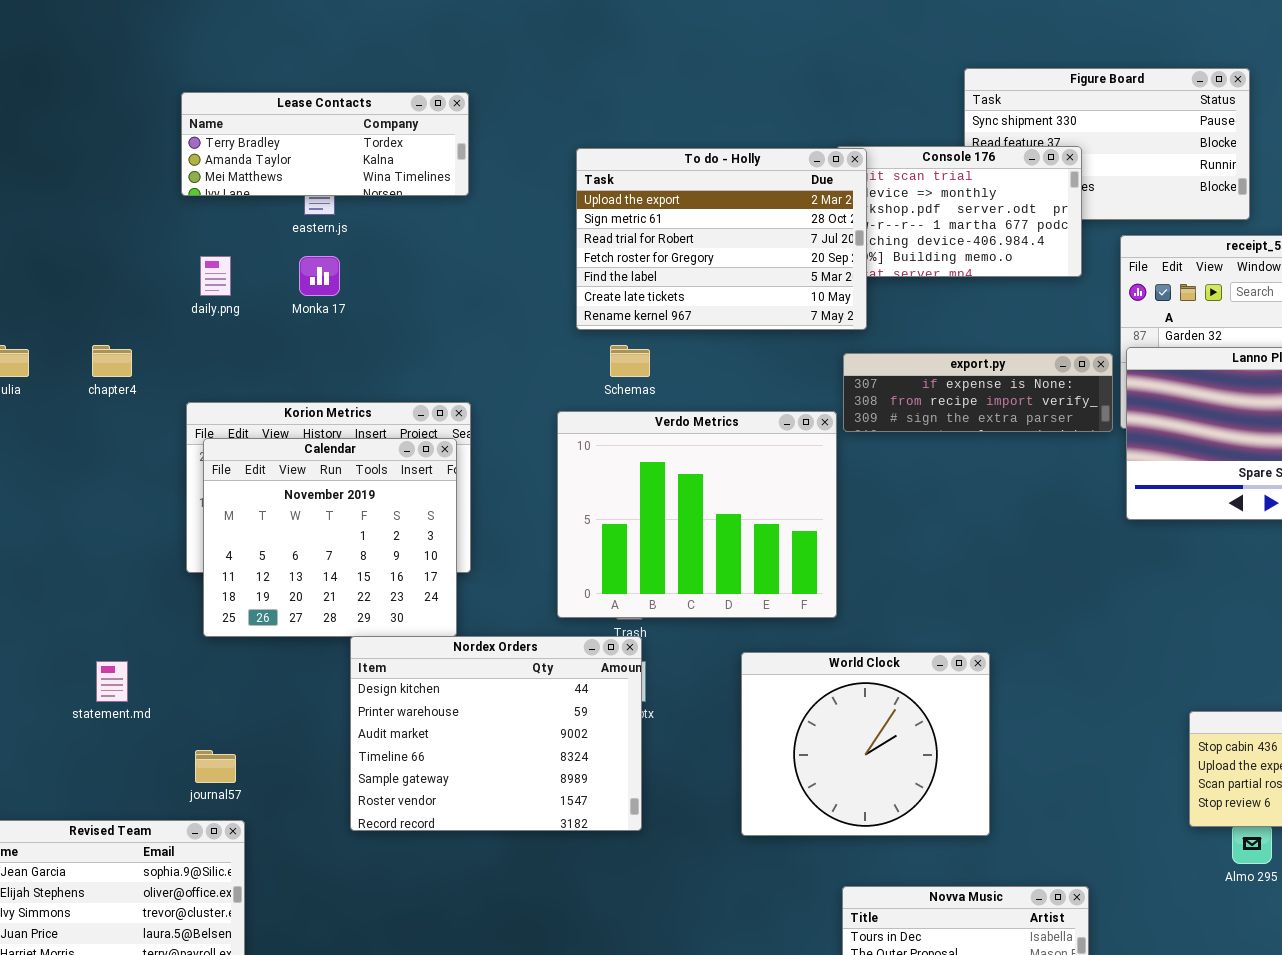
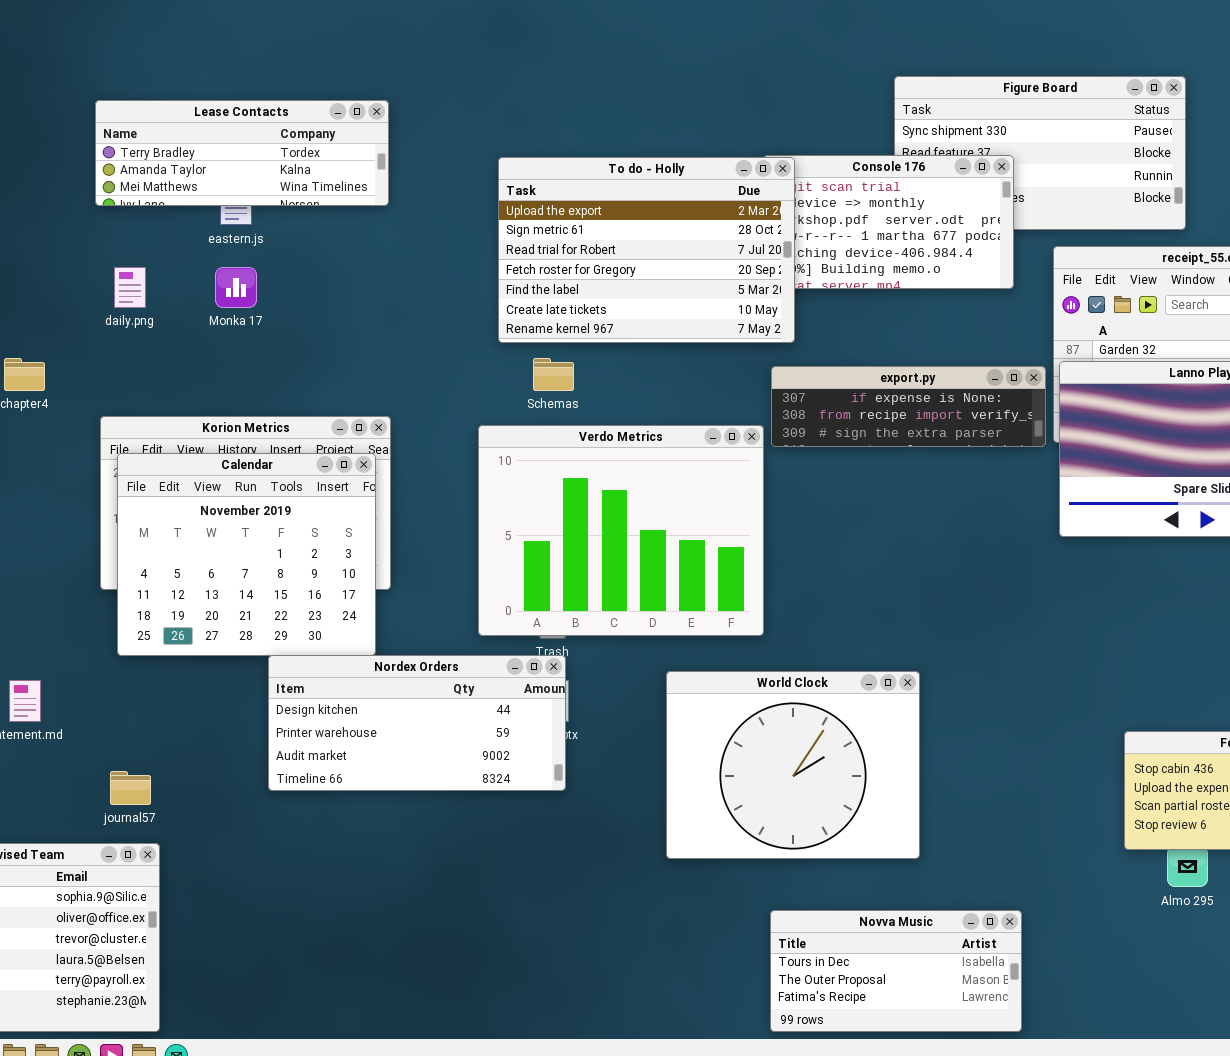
Nordex Orders: [350,636,642,831] -> [268,655,566,791], resized

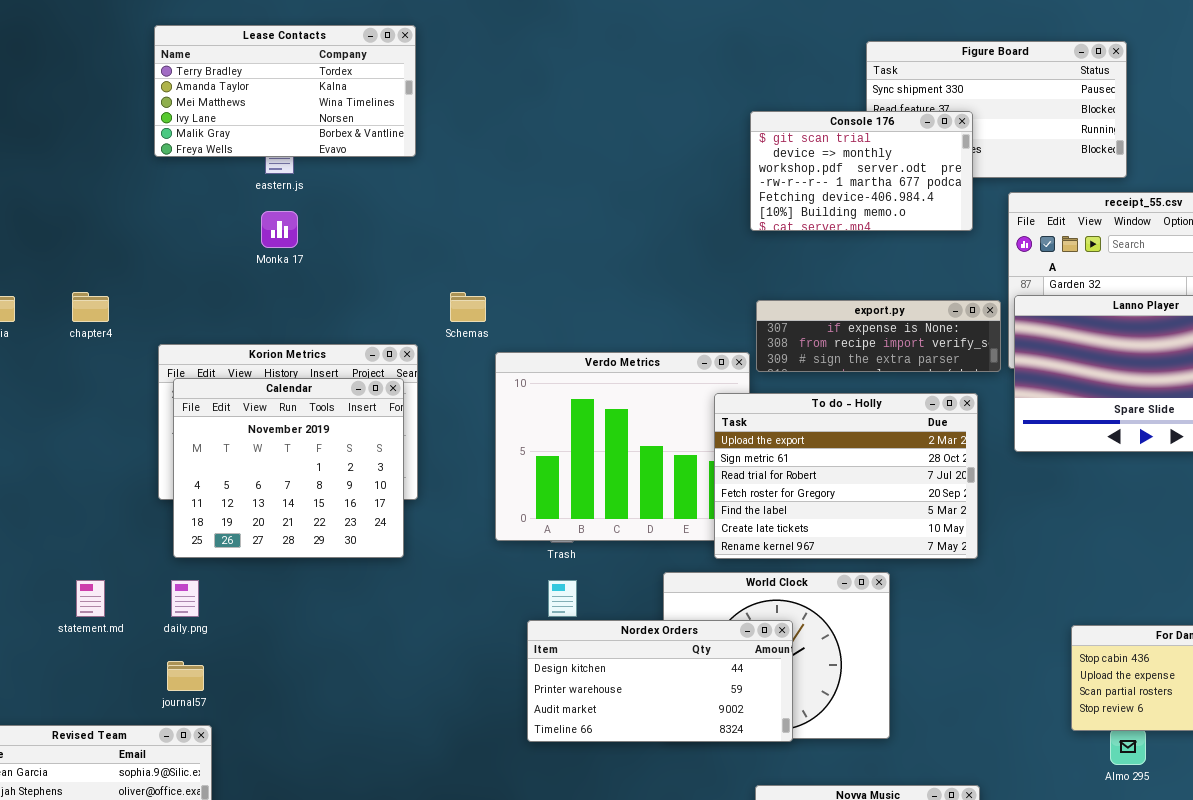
Lease Contacts: [95,100,389,206] -> [154,25,416,157], resized
To do - Holly: [498,157,795,343] -> [714,393,978,559], moved
daily.png: [114,267,146,308] -> [171,580,199,617], moved
Schemas: [533,358,574,391] -> [450,292,486,322], moved
Nordex Orders: [268,655,566,791] -> [527,620,793,742], moved

